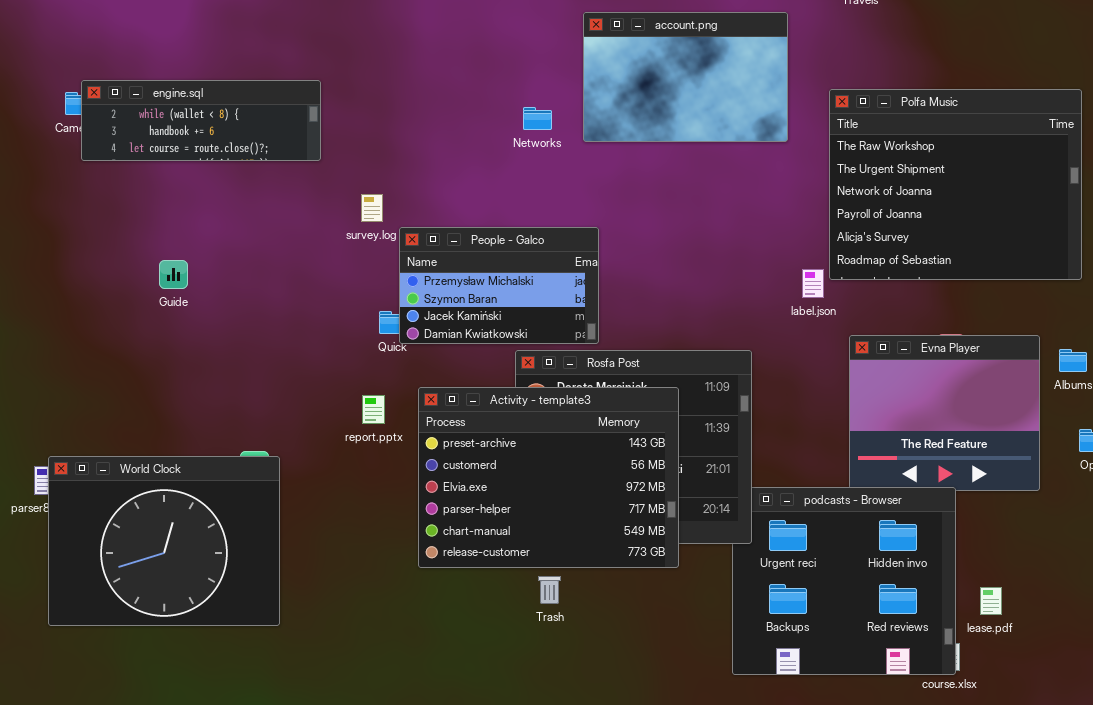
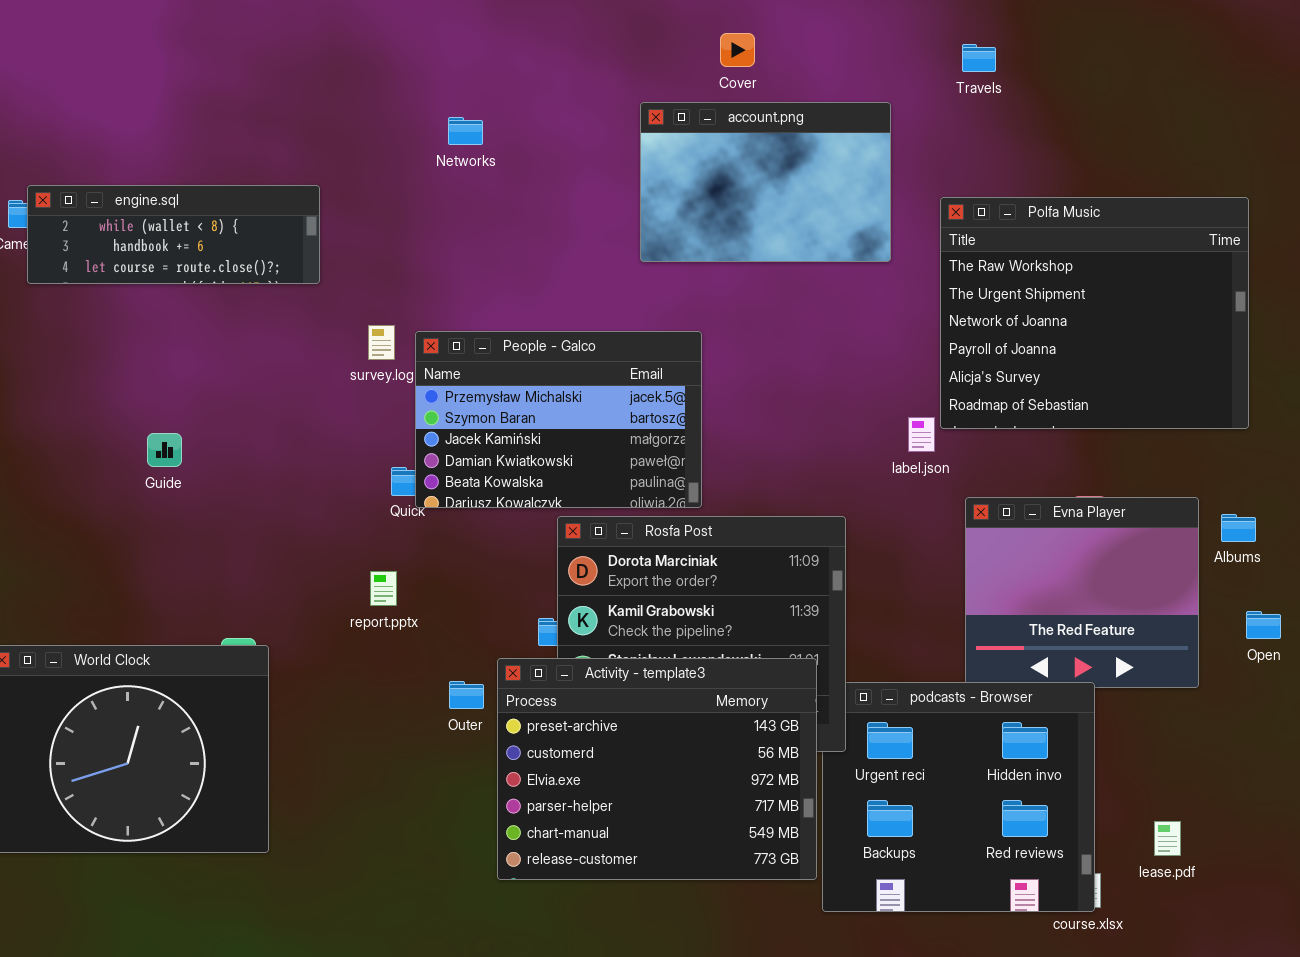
Networks: [523,107,552,130] -> [448,117,483,145], moved
People - Galco: [399,227,599,344] -> [415,331,702,508], resized
Guide: [159,260,188,289] -> [147,433,182,467], moved
Activity - template3: [418,387,679,568] -> [497,658,817,880], moved
lease.pdf: [980,587,1002,615] -> [1154,821,1181,856], moved

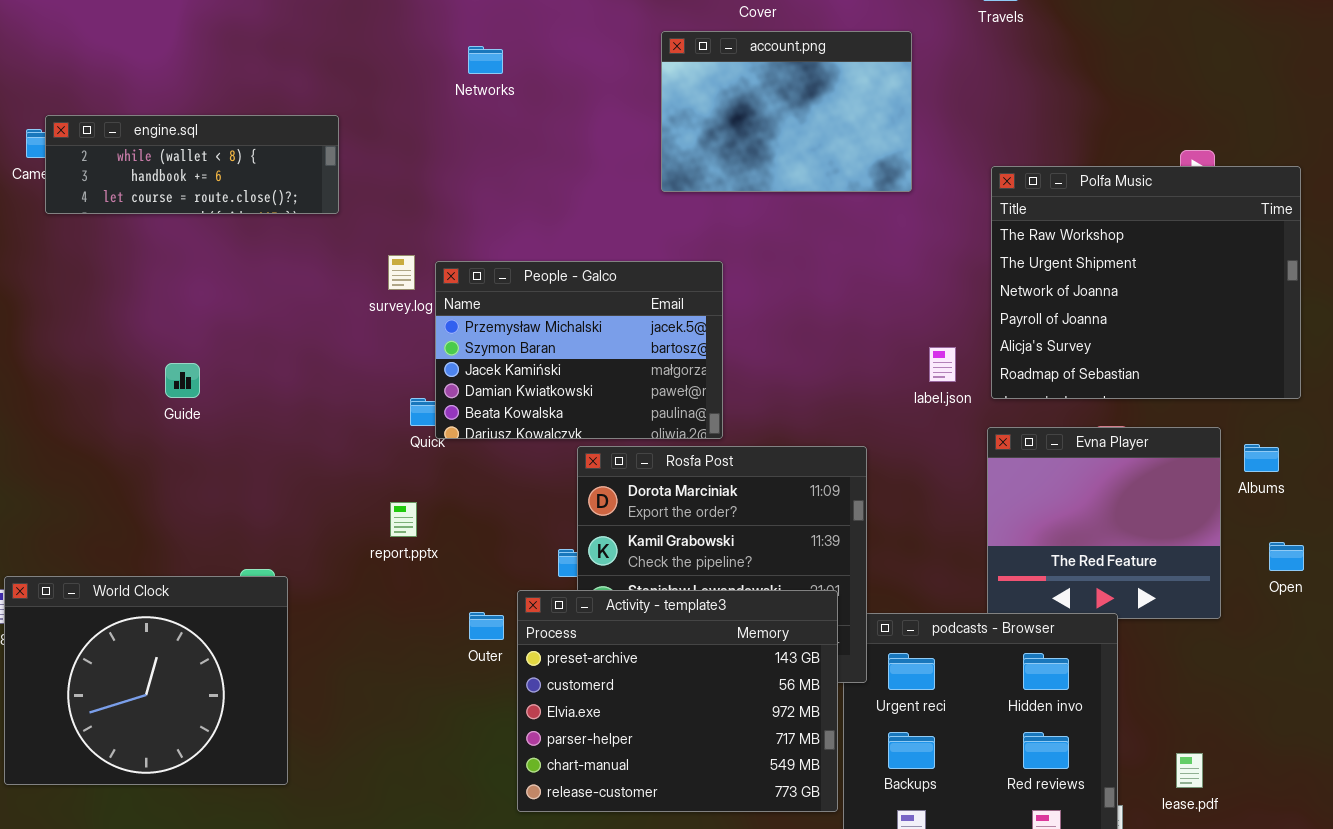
Polfa Music: [940,197,1249,429] -> [991,166,1301,399], moved

